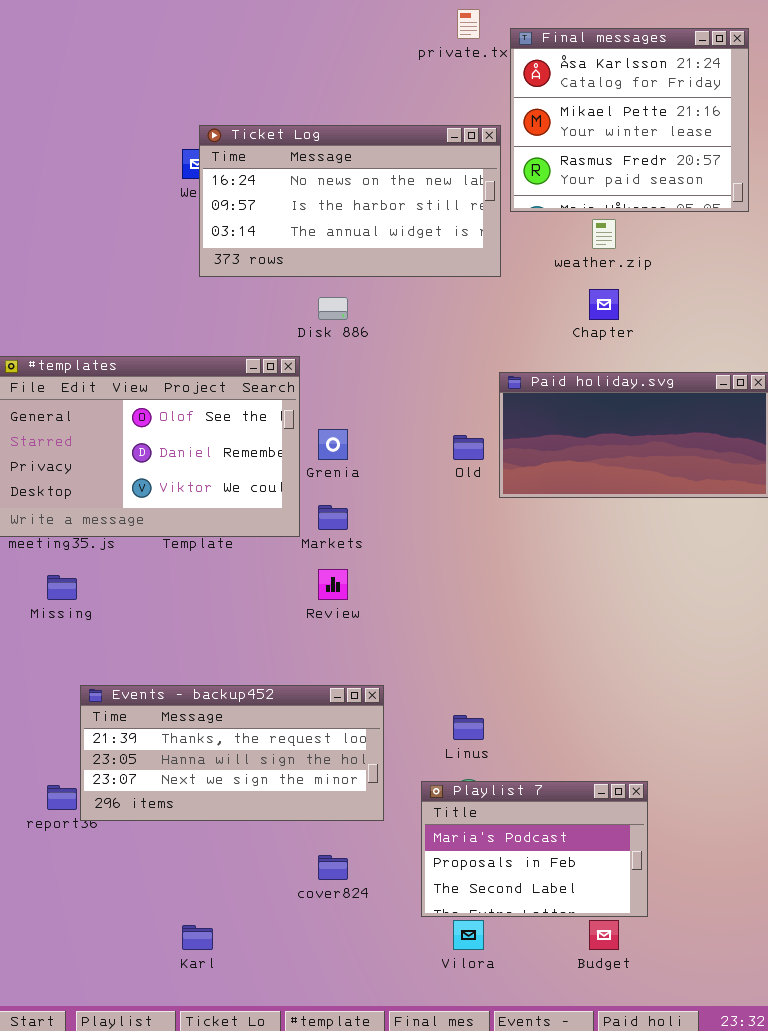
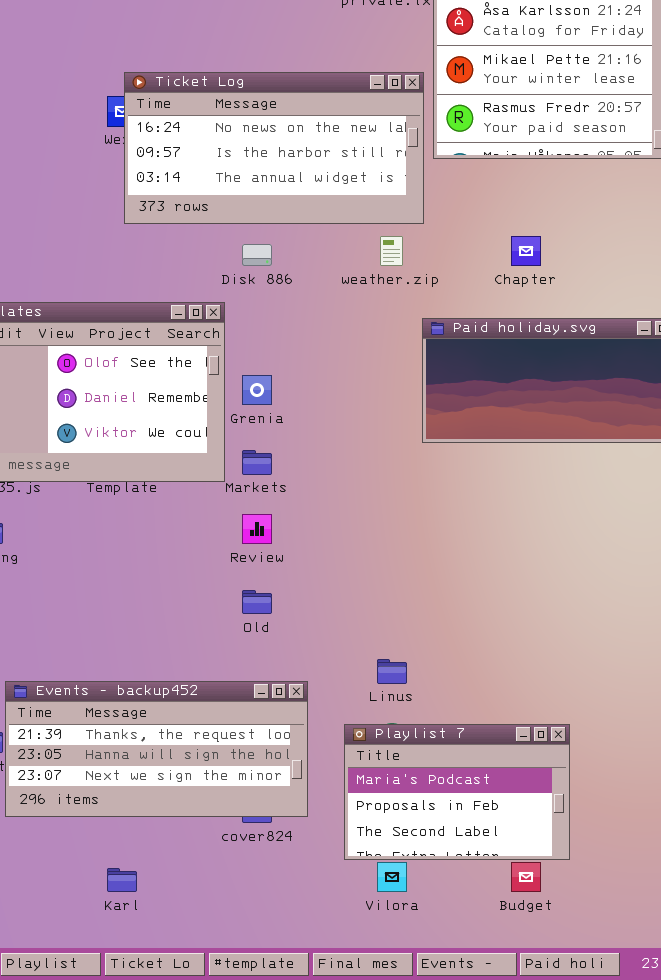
weather.zip: [592,219,616,249] -> [380,236,403,266], moved
Old: [453,435,484,460] -> [242,590,272,614], moved
Events - backup452: [80,685,384,821] -> [5,681,308,817], moved

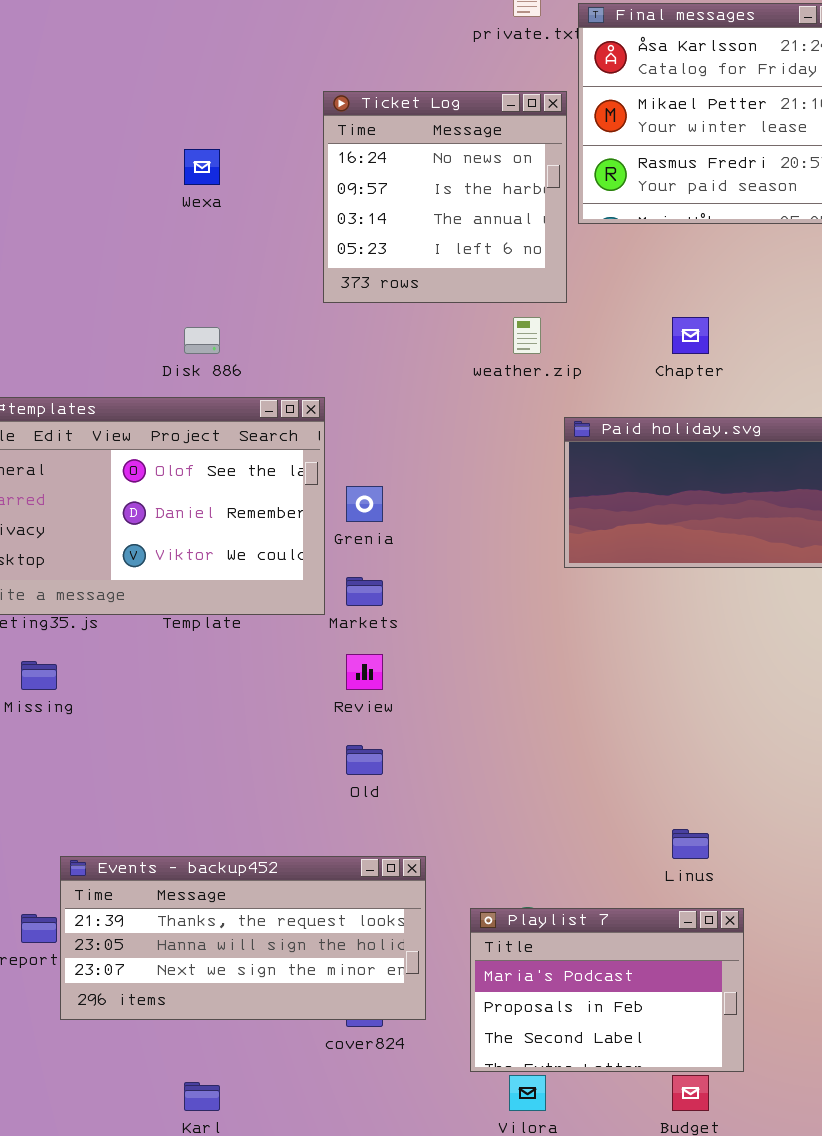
Ticket Log: [124,72,424,224] -> [323,91,567,303], resized
Disk 886: [242,244,272,266] -> [184,327,220,354], moved
Linus: [377,659,407,684] -> [672,829,709,859], moved

